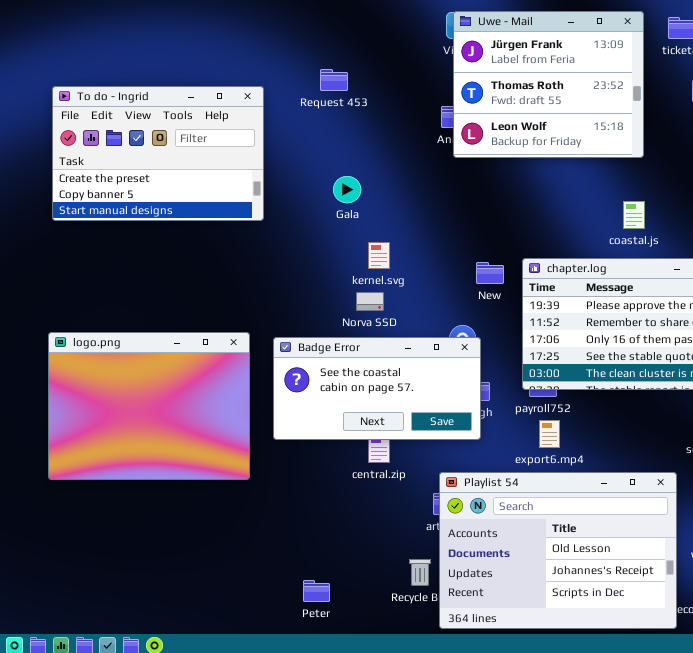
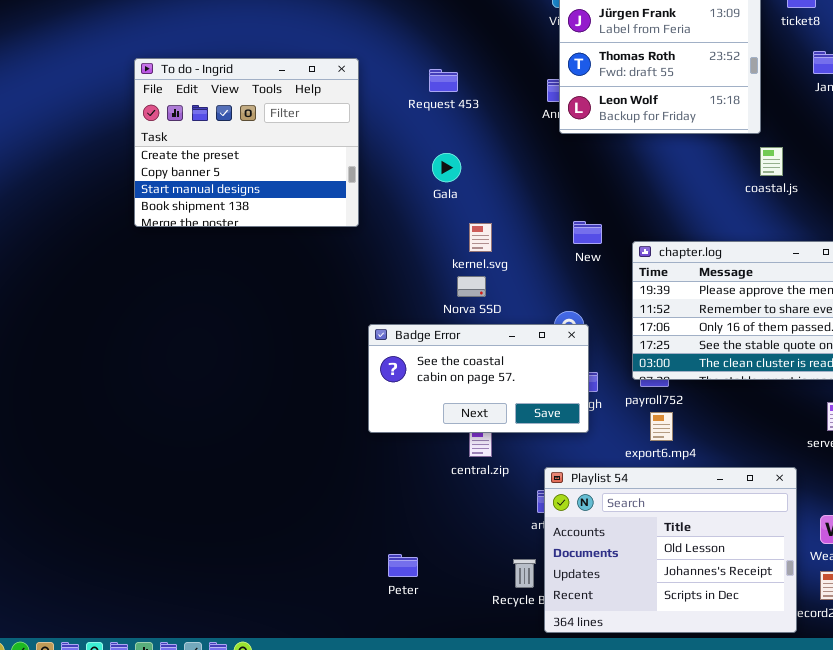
Request 453: [320,69,348,91] -> [429,69,458,92], moved
To do - Ingrid: [52,86,264,221] -> [134,58,359,227], resized
coastal.js: [623,201,645,229] -> [760,147,783,176], moved
New: [476,262,504,284] -> [573,221,602,244], moved
logo.png: [48,332,250,480] -> none, closed
Peter: [303,580,330,602] -> [388,554,418,577], moved

